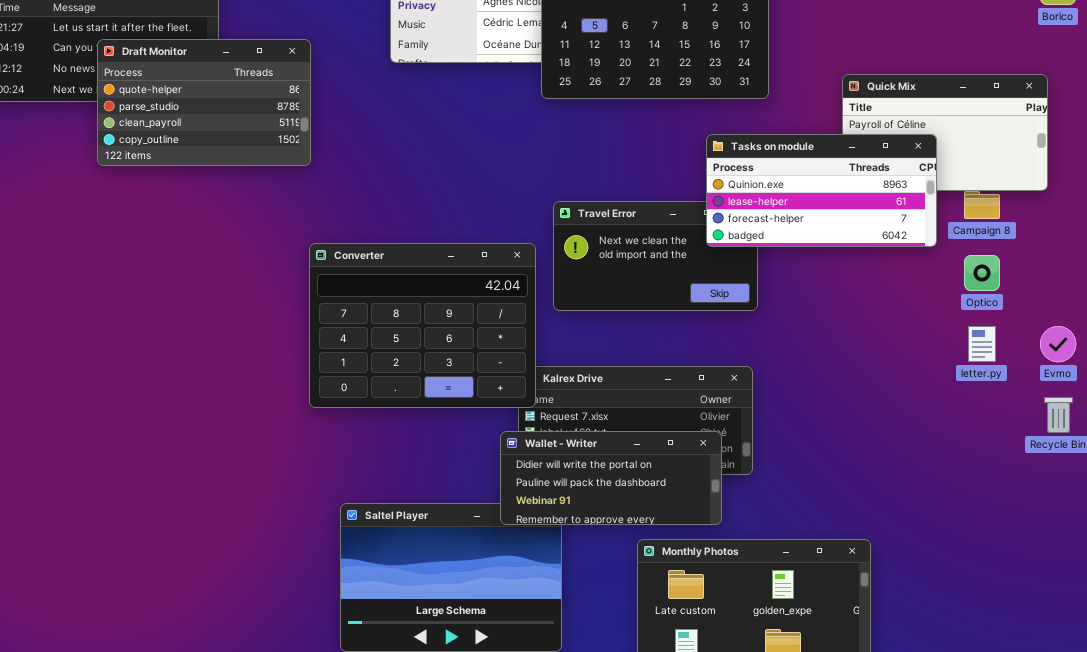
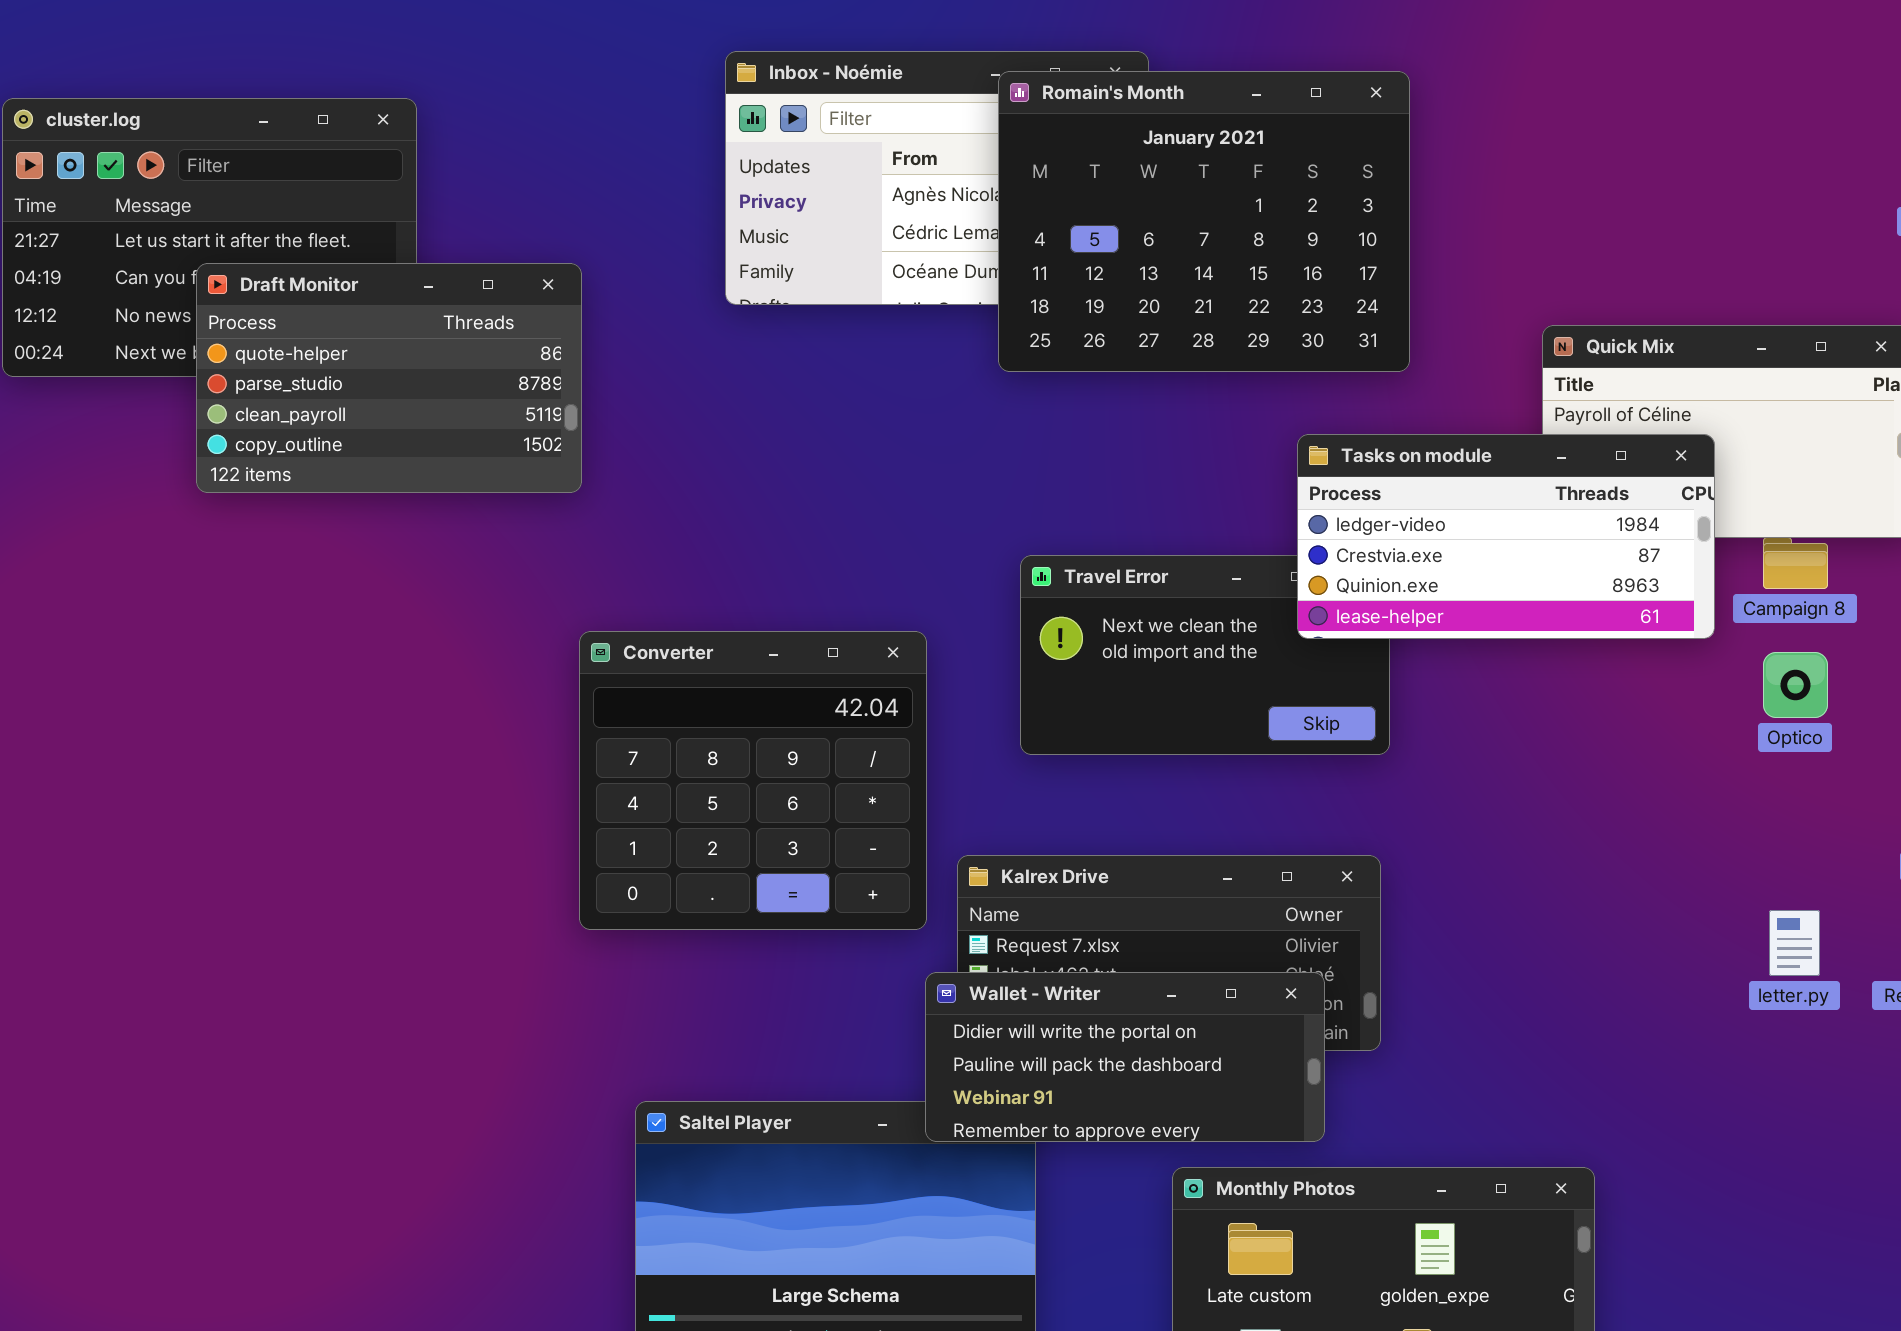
Tasks on module: [706,134,937,247] -> [1297,434,1715,639], scrolled up 2 rows
Converter: [309,243,536,408] -> [579,631,927,930], resized
letter.py: [968,326,996,362] -> [1769,910,1820,976], moved

